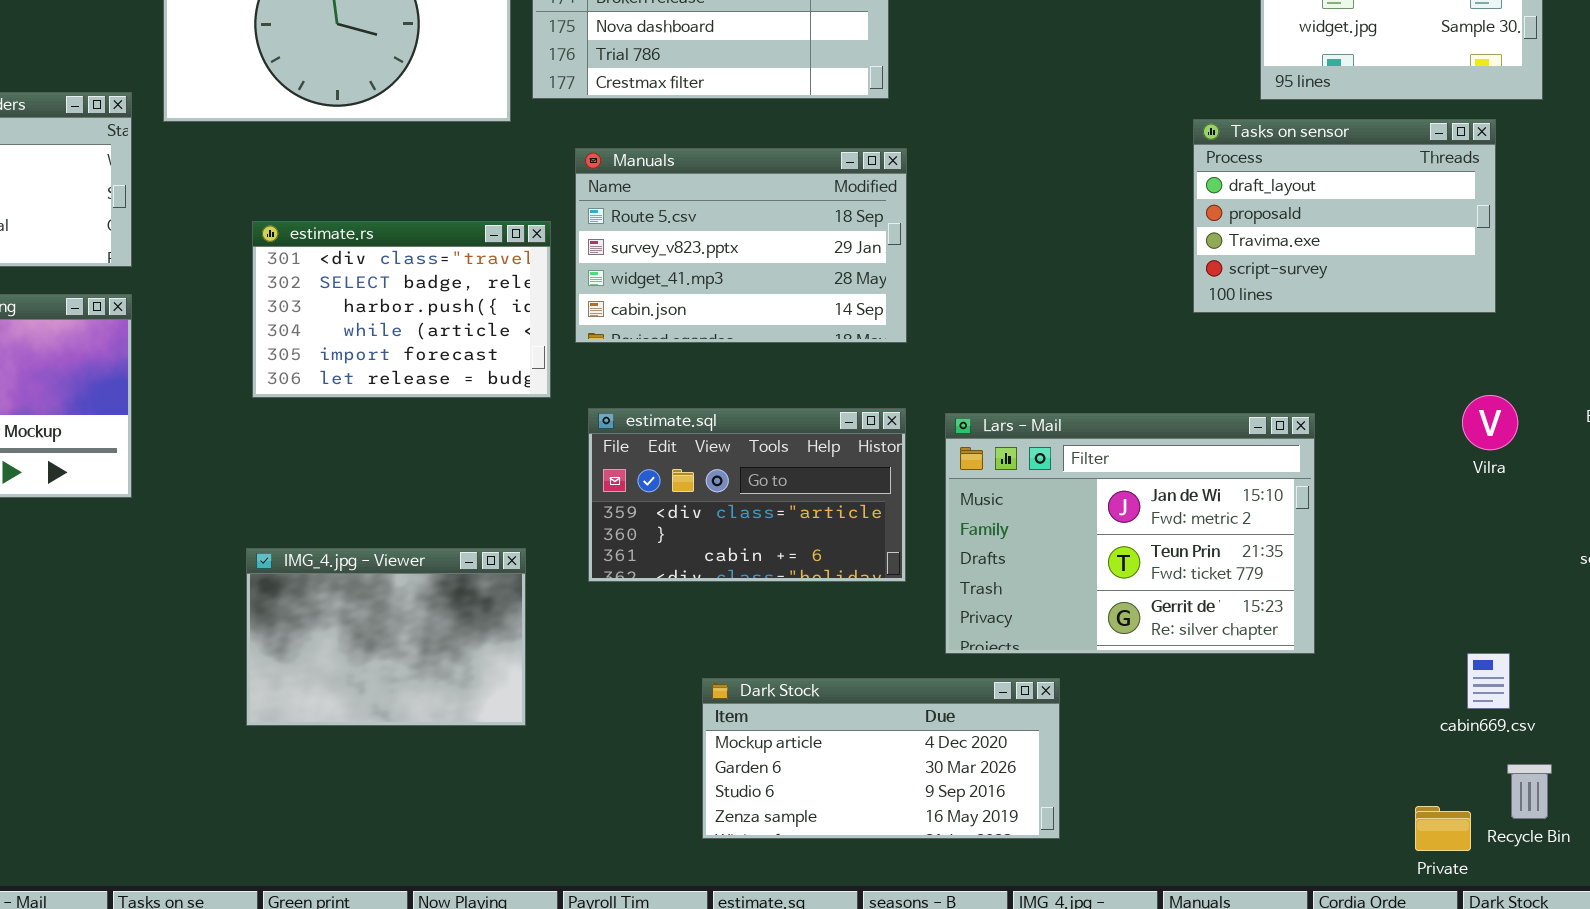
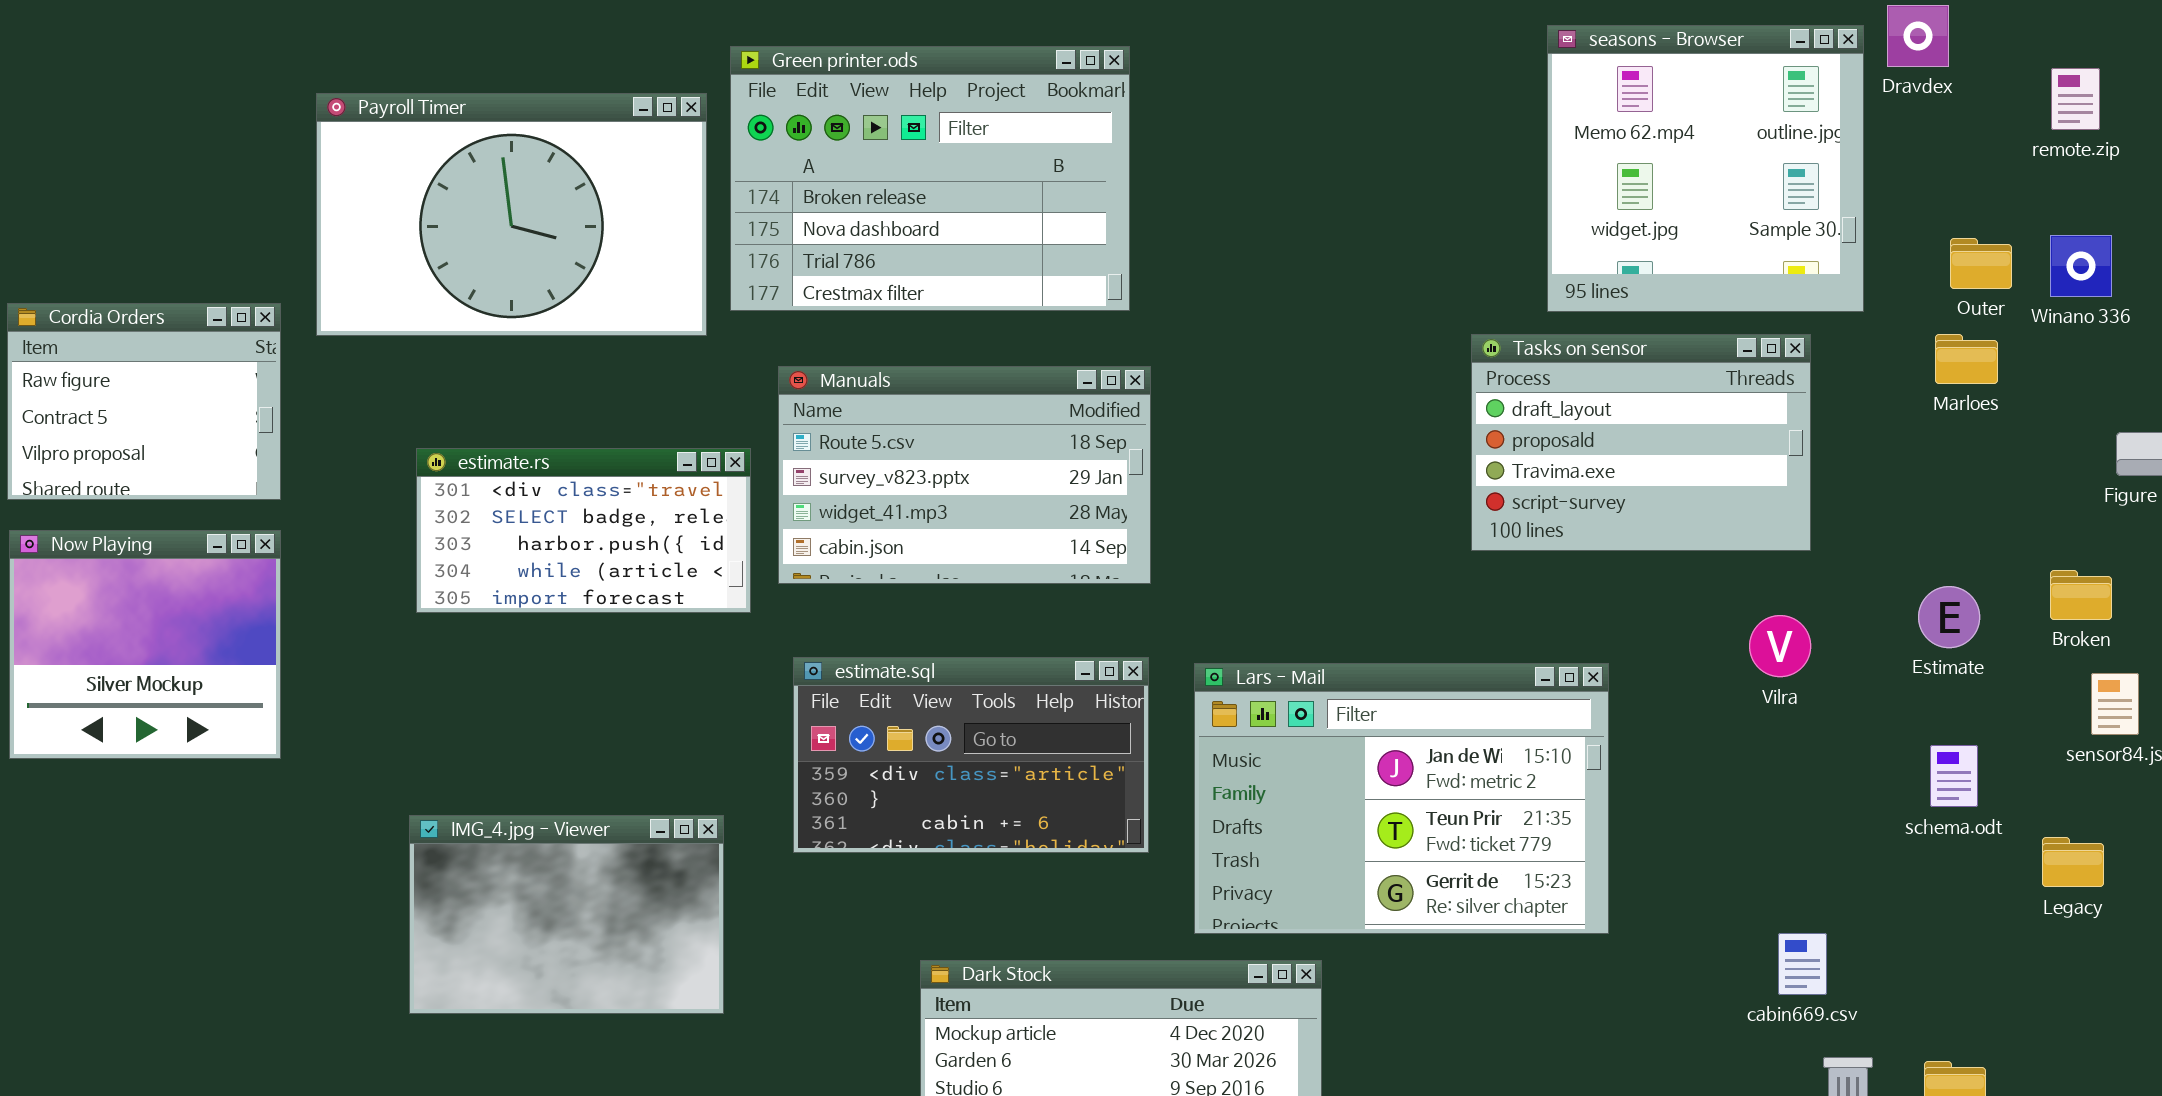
estimate.rs: [252,221,551,398] -> [416,448,751,613], resized
Vilra: [1462,395,1518,450] -> [1749,615,1811,677], moved

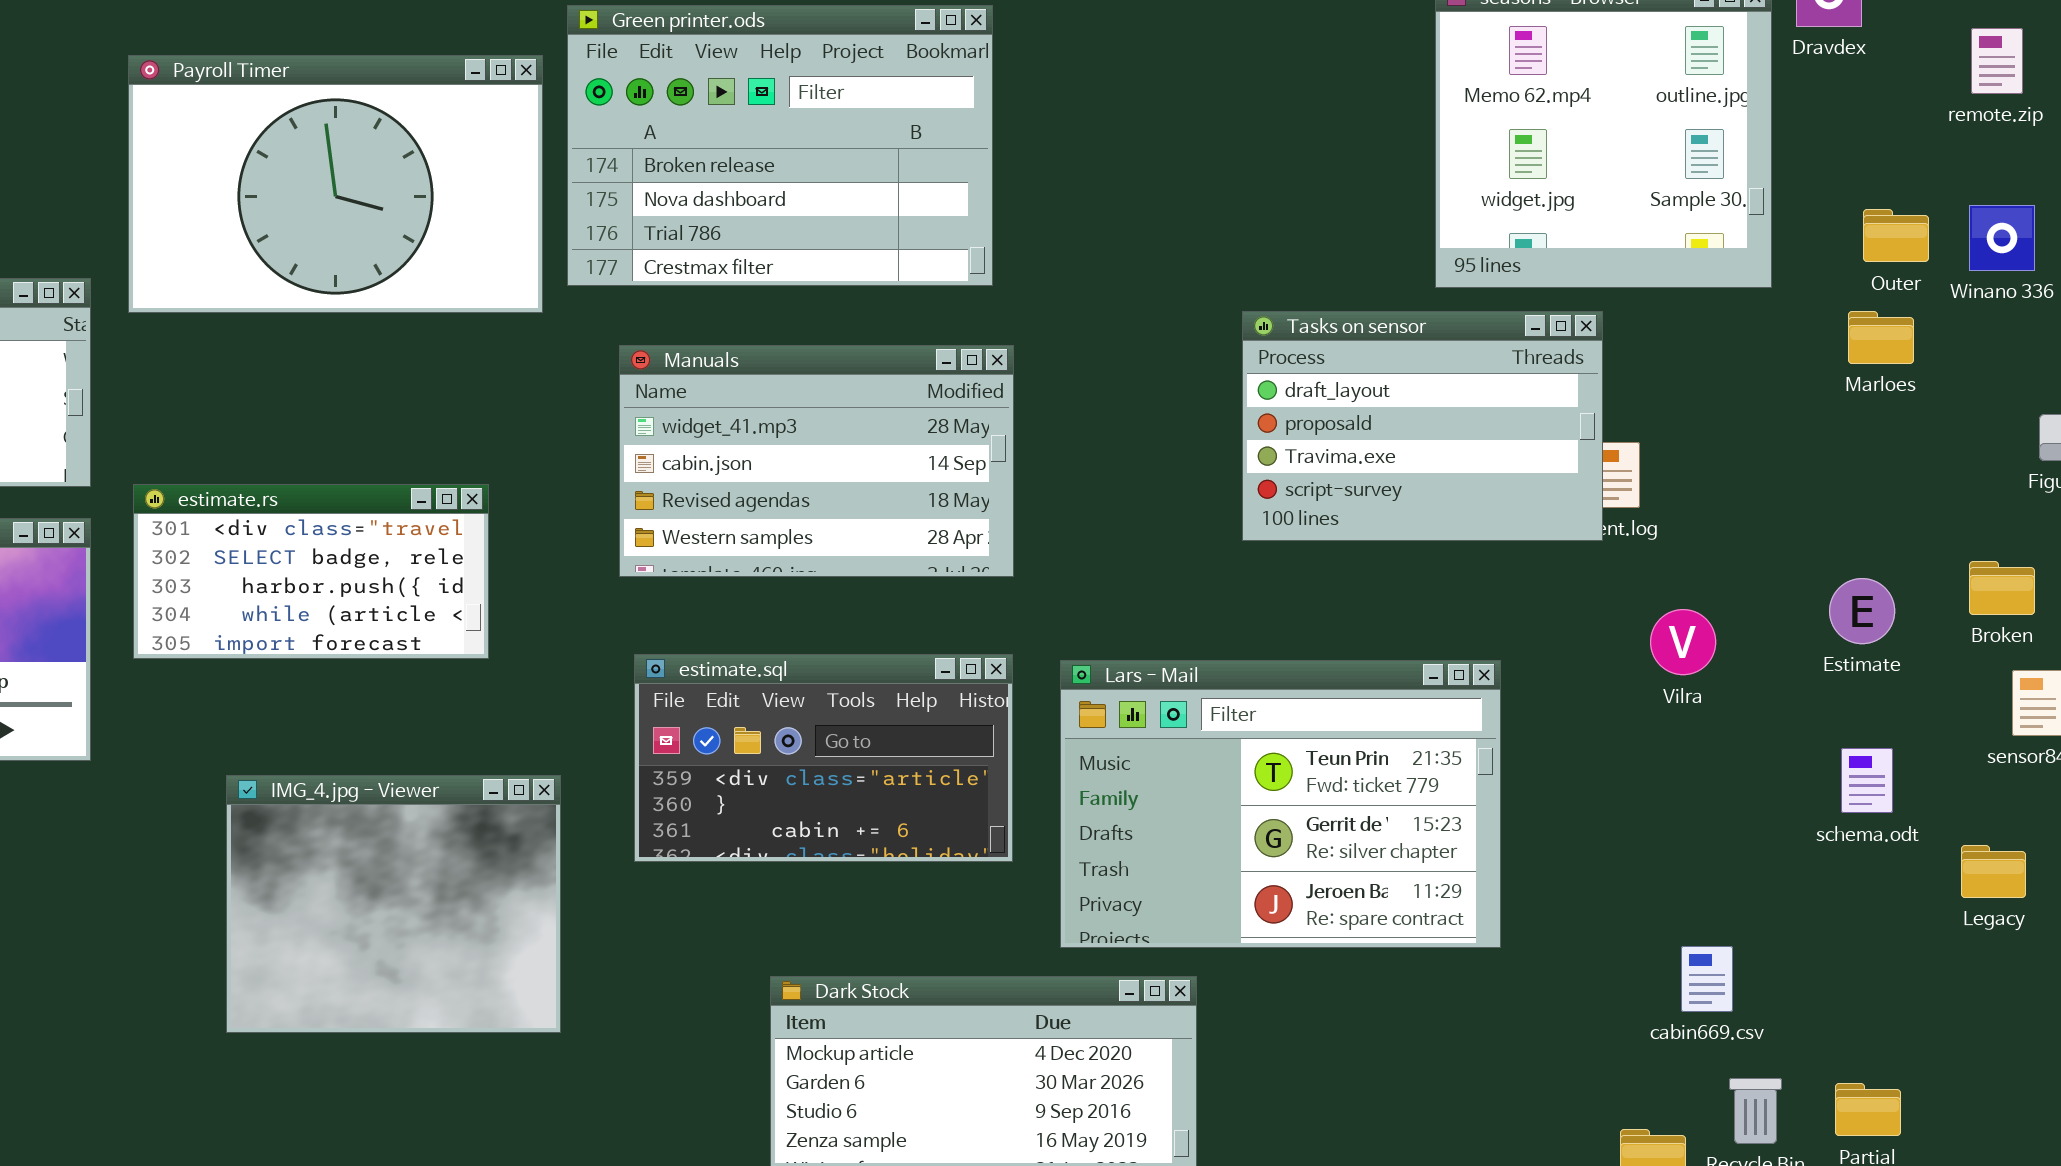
Tasks on sensor: [1471,334,1811,551] -> [1242,311,1603,541], moved
Manuals: [778,366,1151,584] -> [619,345,1014,577], scrolled down 2 rows
estimate.rs: [416,448,751,613] -> [133,484,489,659], moved
Lars - Mail: [1194,663,1609,934] -> [1060,660,1501,948], scrolled down 1 row
IMG_4.jpg - Viewer: [409,815,724,1014] -> [226,775,561,1033], resized

